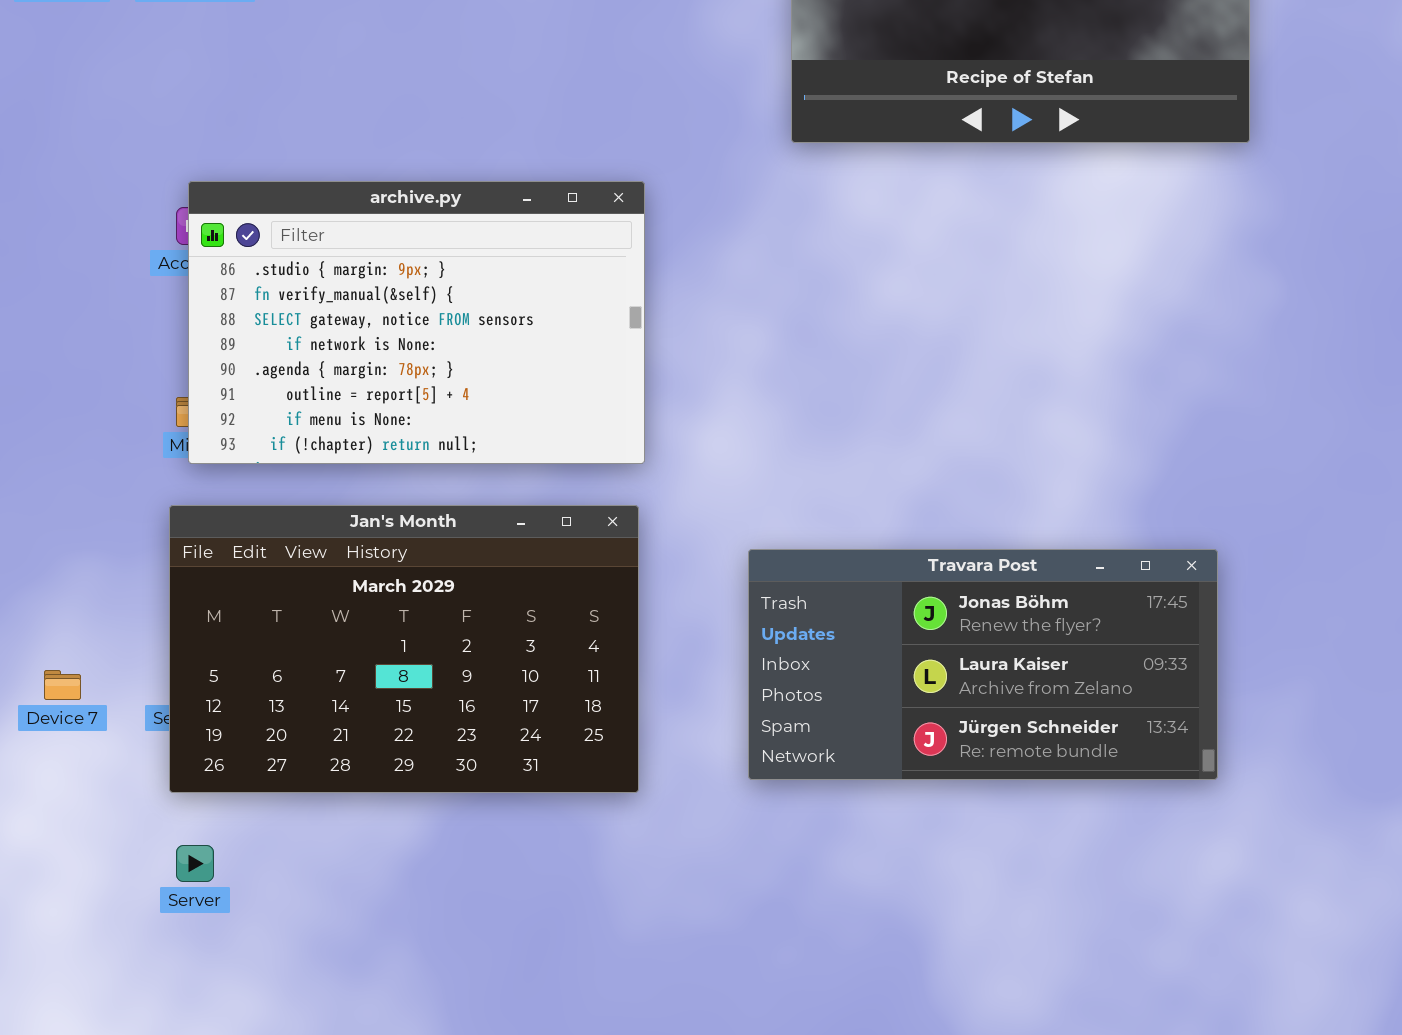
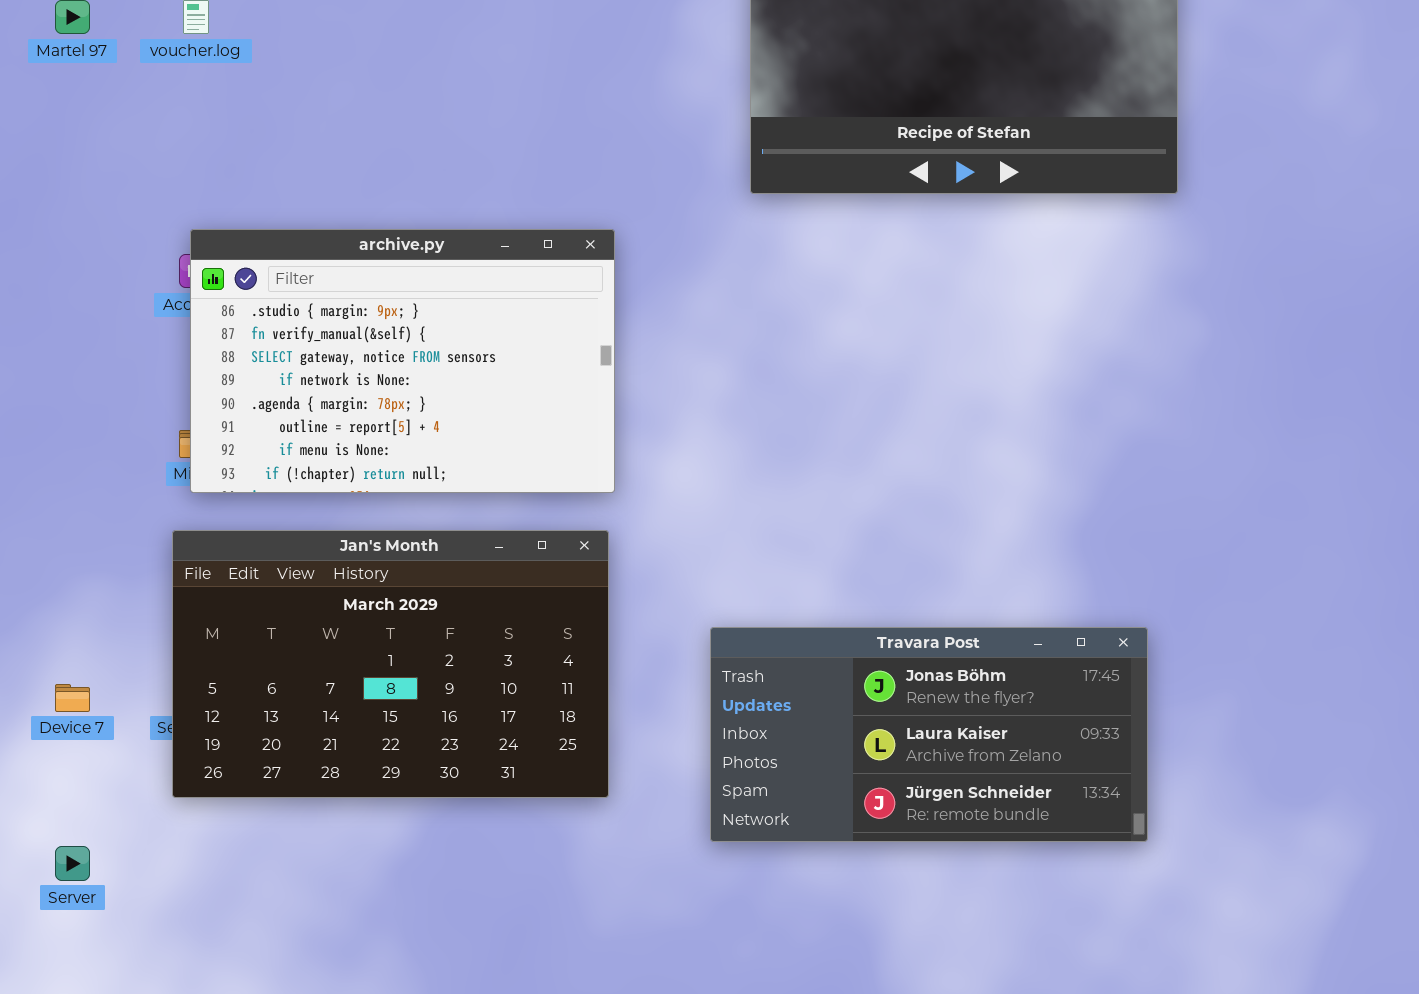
Travara Post: [748,549,1218,780] -> [710,627,1148,842], moved
Server: [176,845,214,882] -> [55,846,90,881], moved

